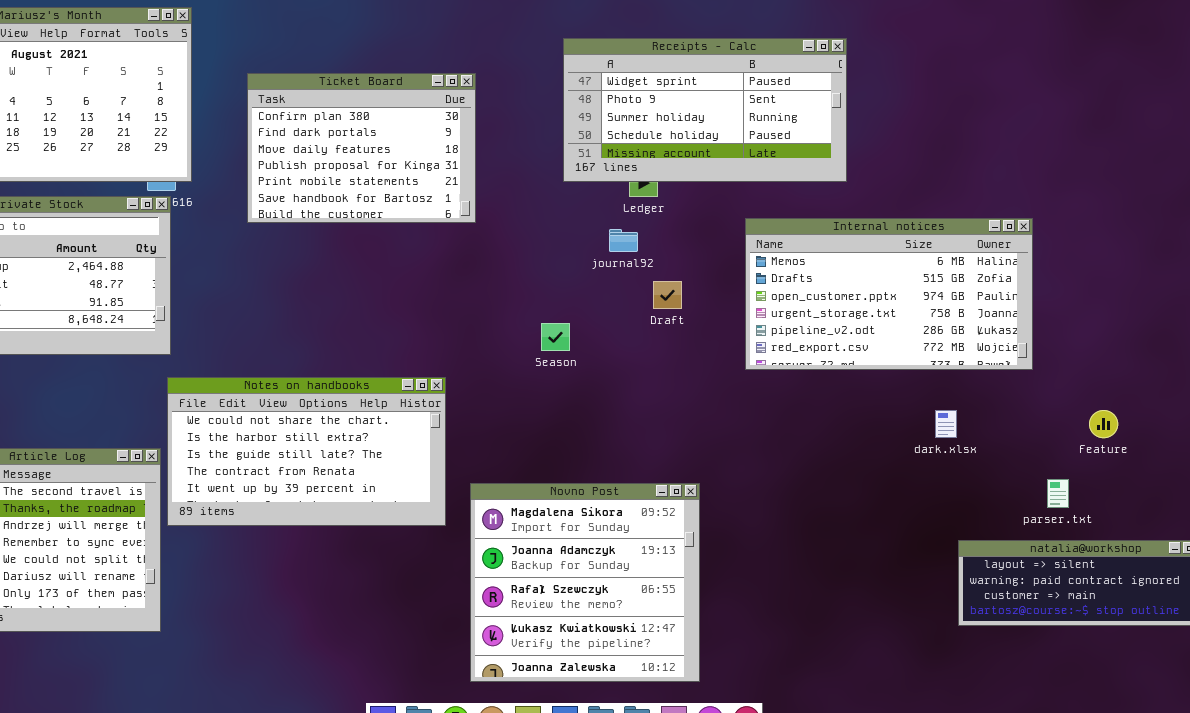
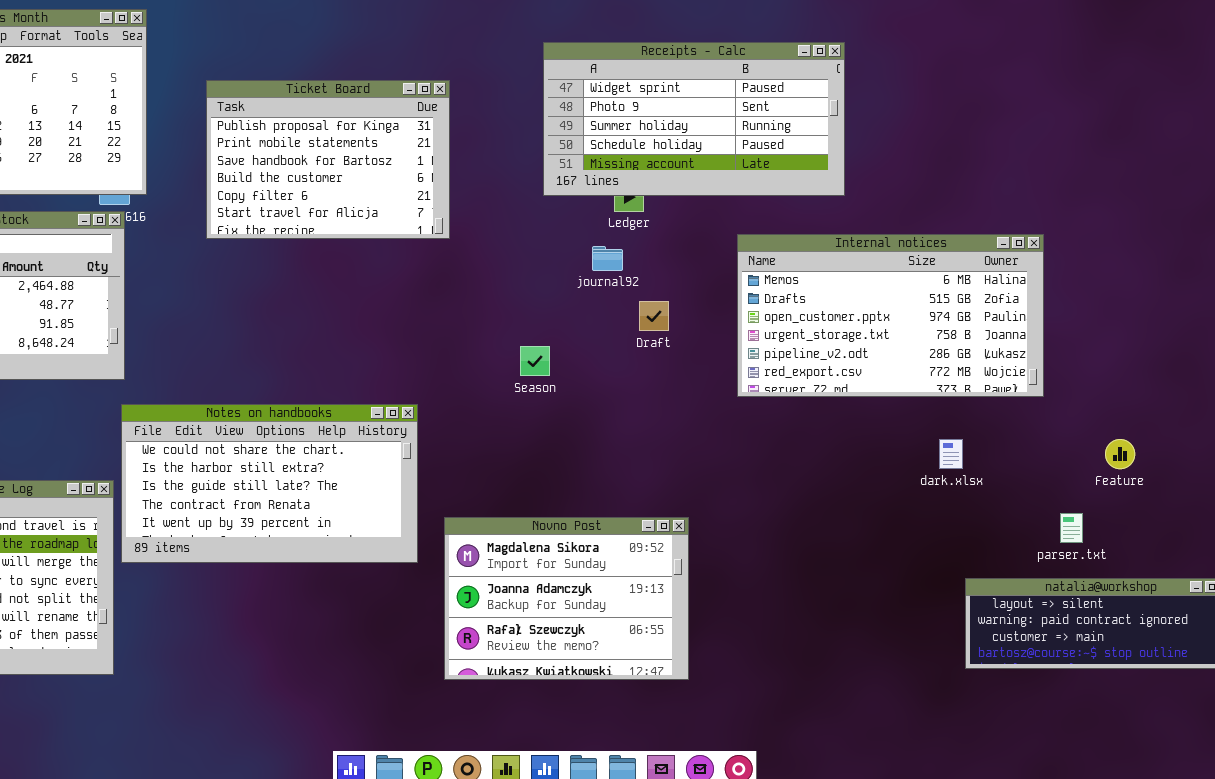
Ticket Board: [247,73,476,223] -> [206,80,450,239], scrolled down 3 rows
Novno Post: [470,483,700,682] -> [444,517,689,680], resized

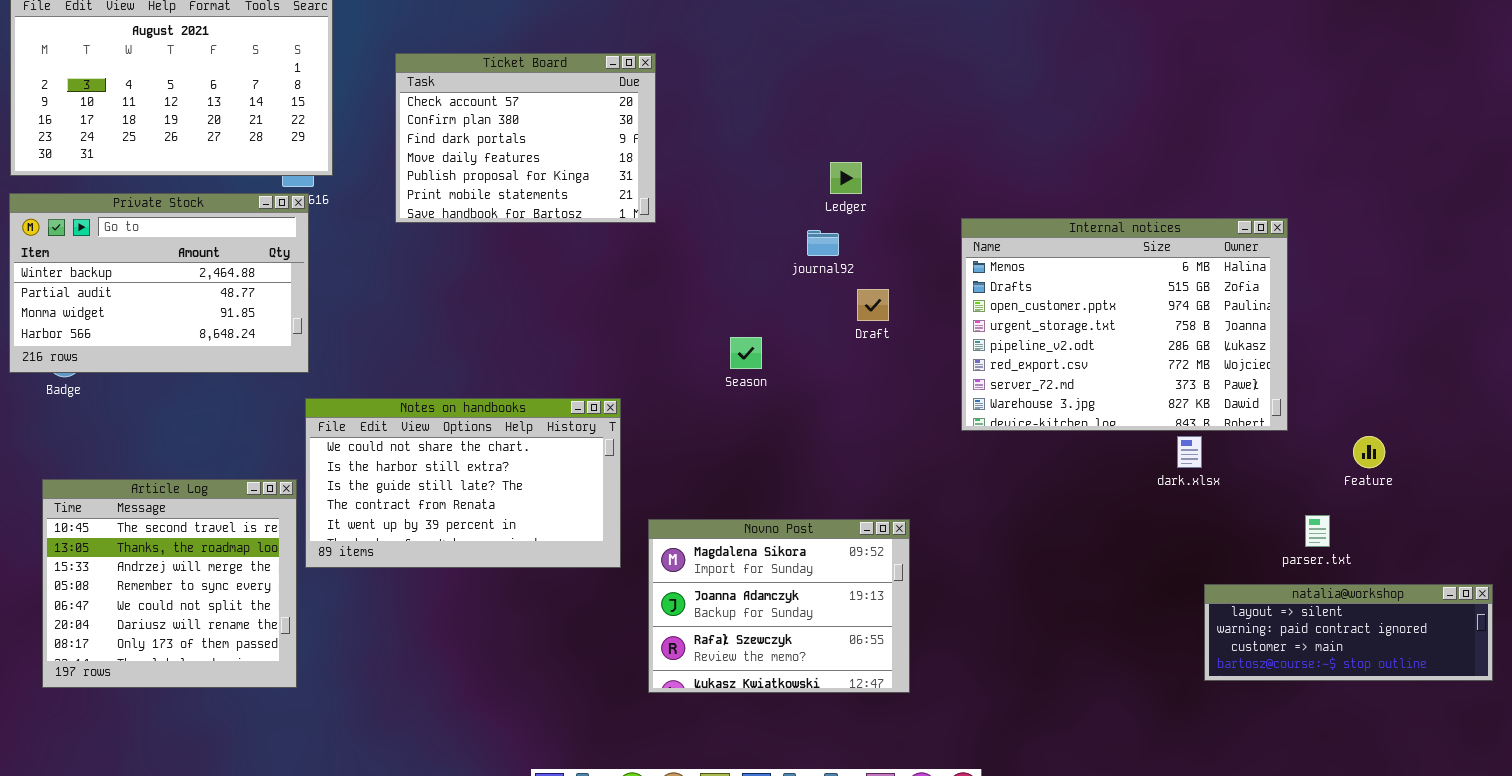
Receipts - Calc: [543,42,845,196] -> none, closed
Ticket Board: [206,80,450,239] -> [395,53,656,223], scrolled up 4 rows
Internal notices: [737,234,1044,397] -> [961,218,1288,431], resized

